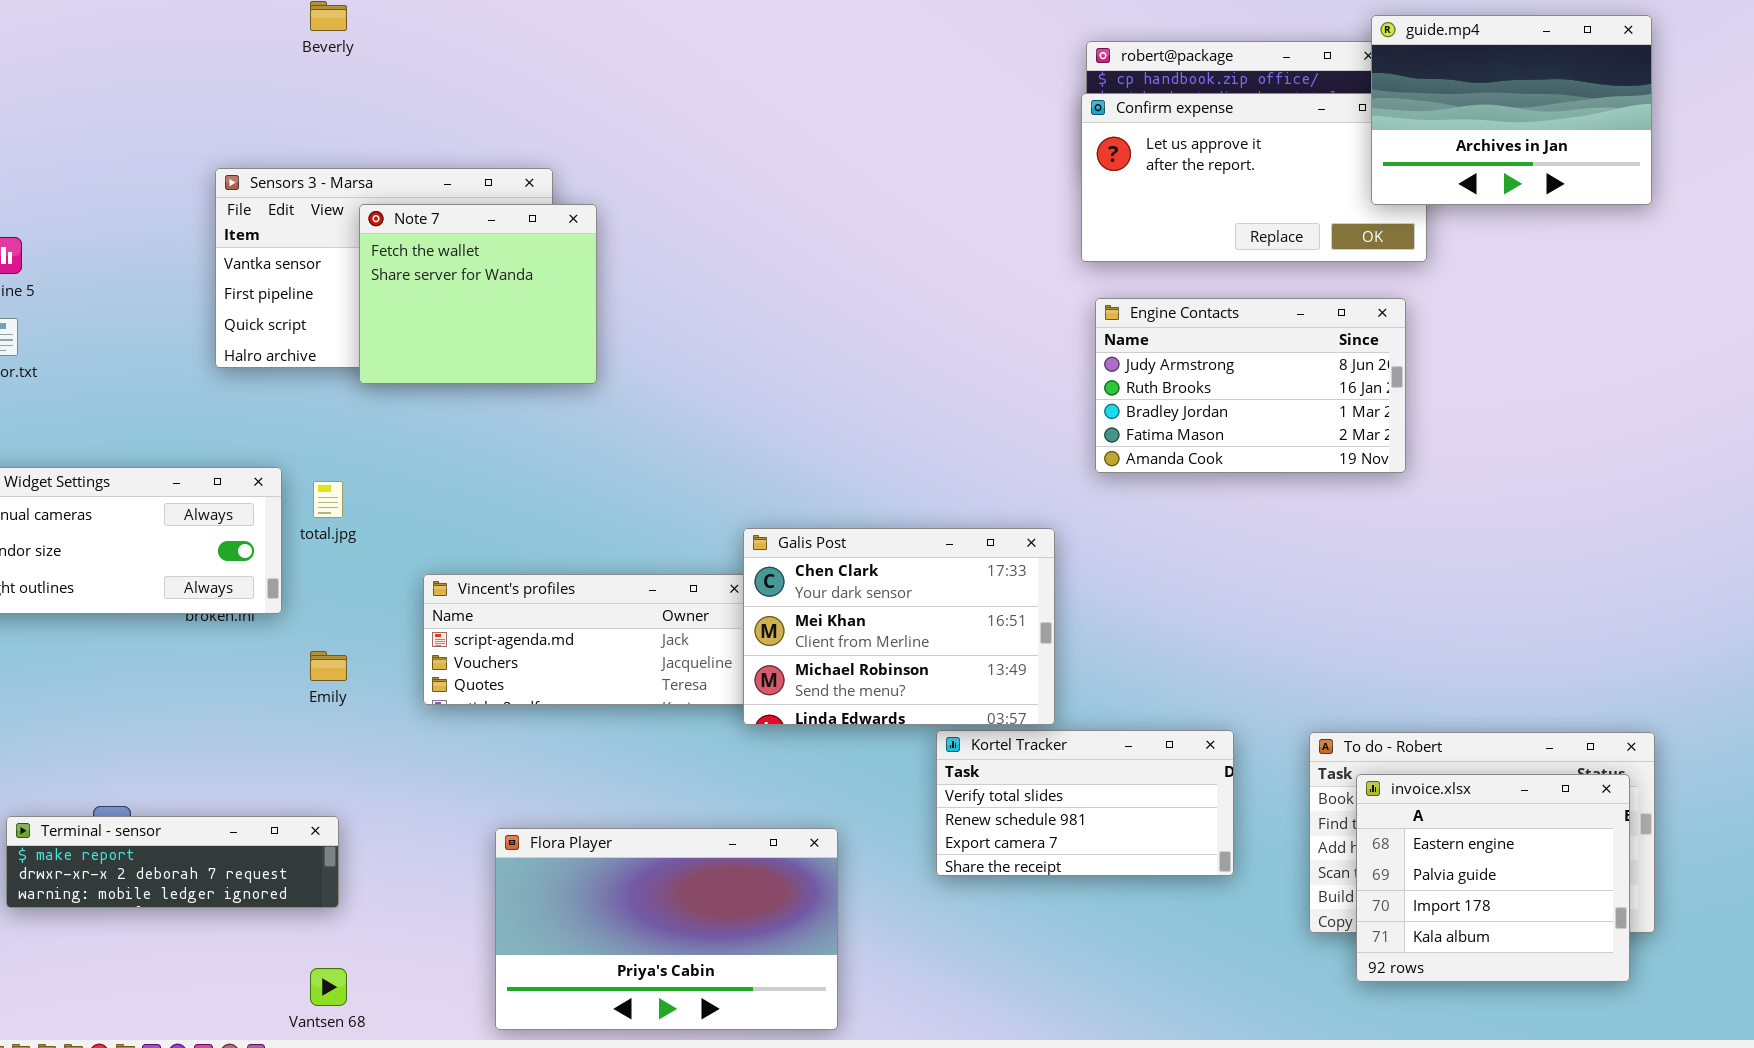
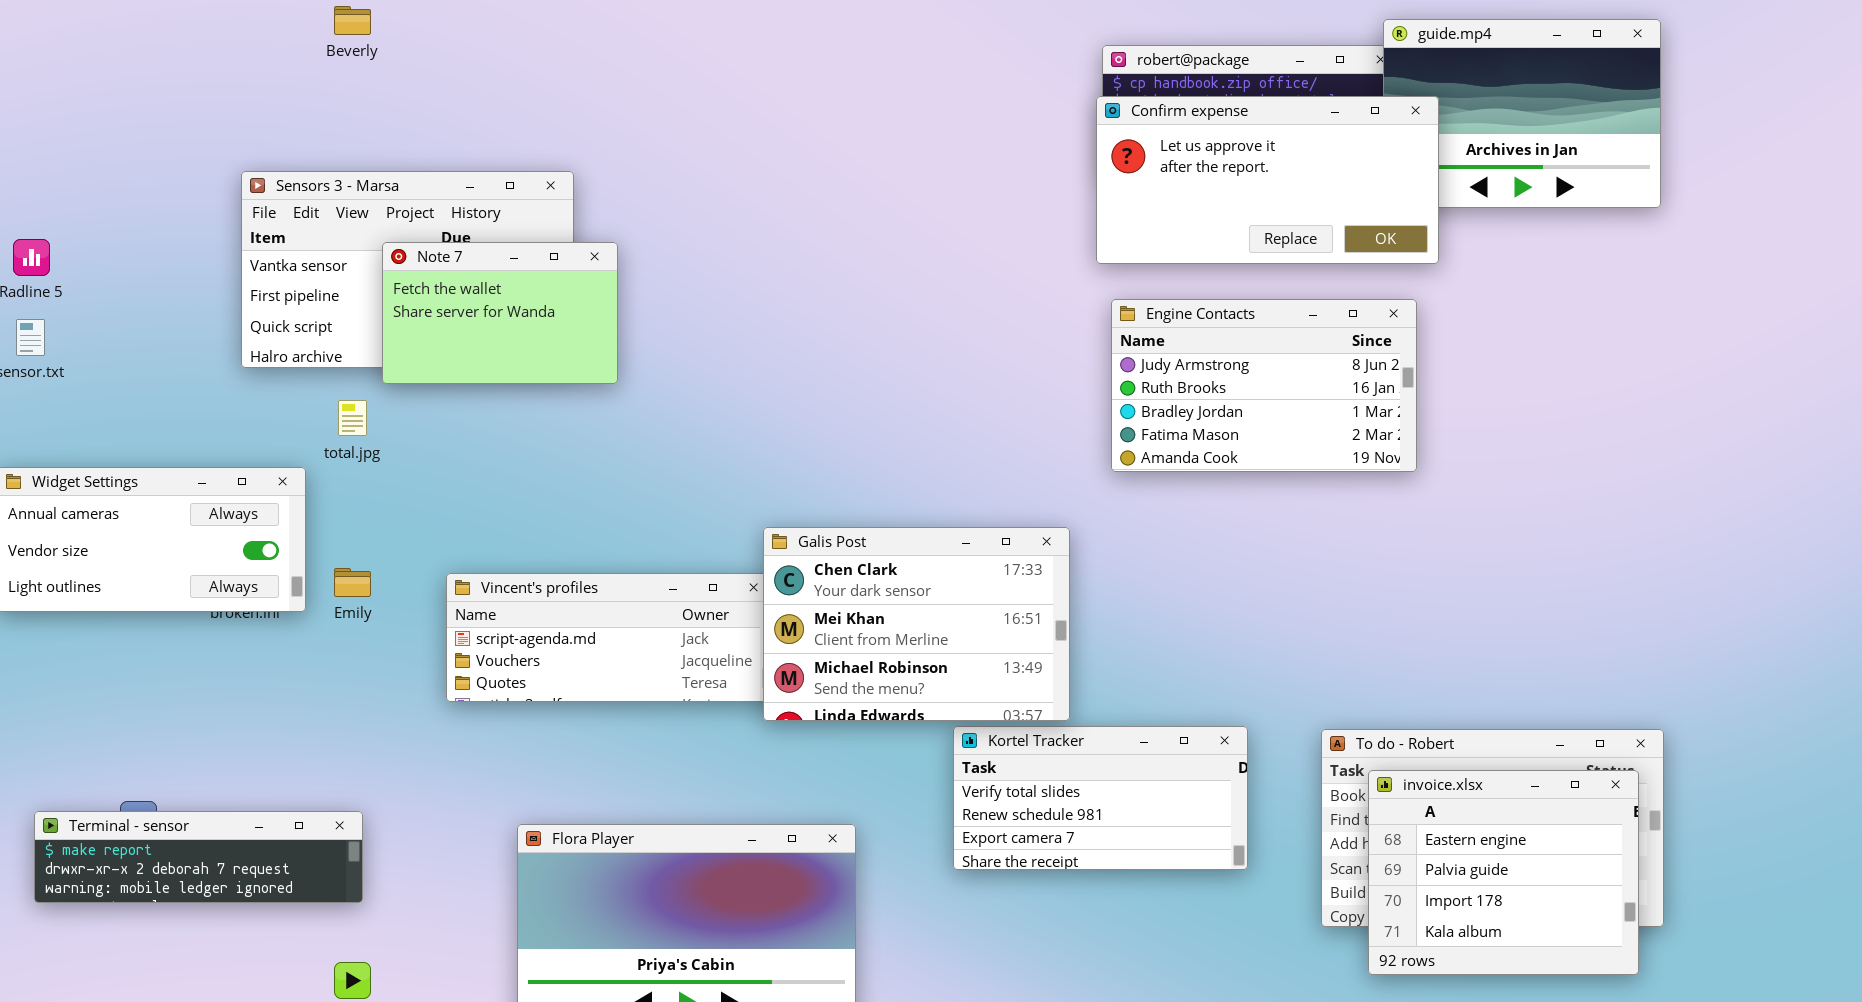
Confirm expense: [1081,93,1427,262] -> [1096,96,1439,264], raised
Note 7: [359,204,597,384] -> [382,242,618,384], resized
total.jpg: [313,481,343,518] -> [338,400,367,436], moved
Emily: [310,651,347,681] -> [334,568,371,597], moved

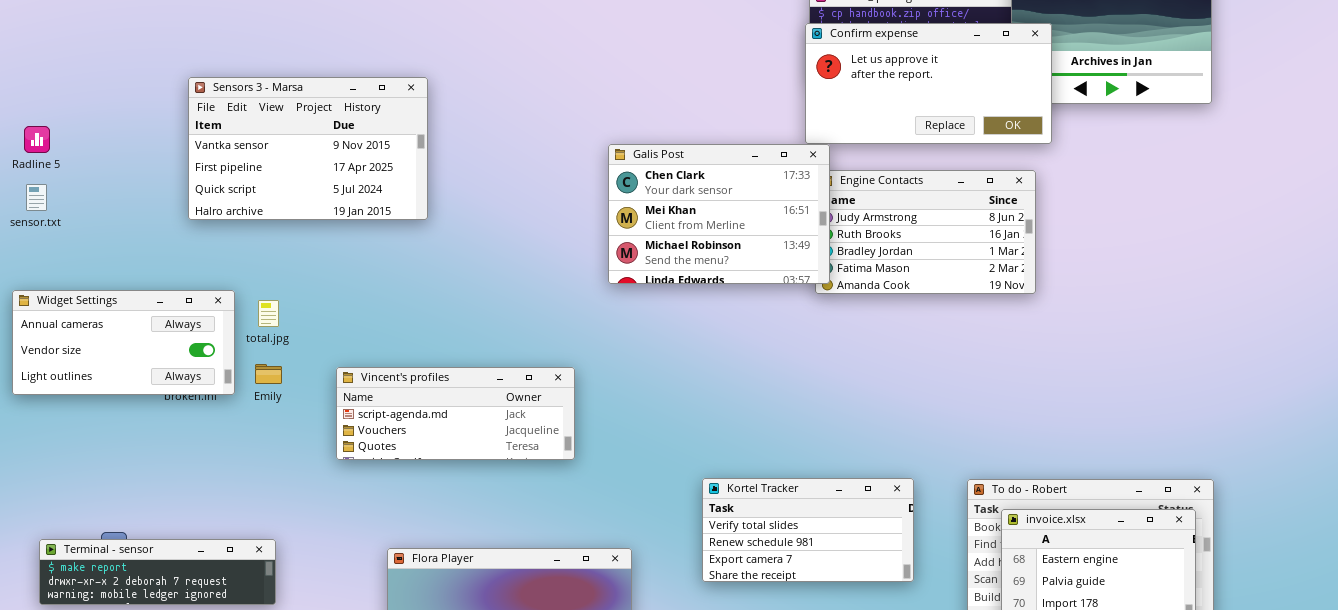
Note 7: [382,242,618,384] -> none, closed
total.jpg: [338,400,367,436] -> [258,300,279,327], moved
Galis Post: [763,527,1070,721] -> [608,144,830,284], moved

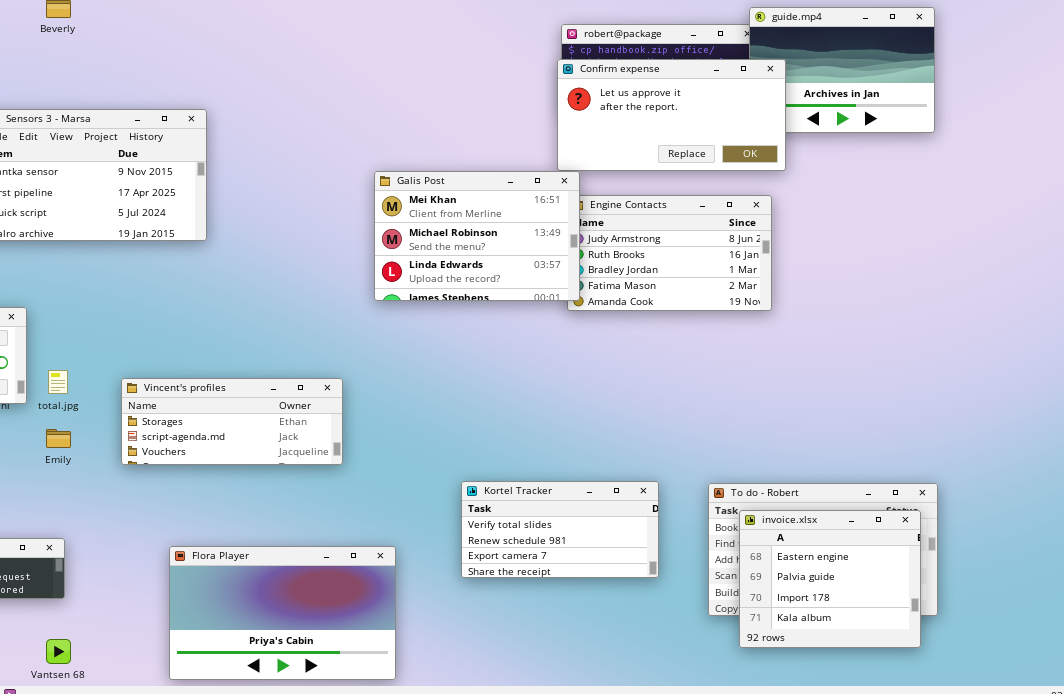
Galis Post: [608,144,830,284] -> [374,171,580,301], scrolled down 1 row
total.jpg: [258,300,279,327] -> [48,370,68,394], moved
Emily: [255,364,282,384] -> [46,429,71,448], moved
Vincent's profiles: [336,367,575,460] -> [121,378,343,465], scrolled up 1 row

